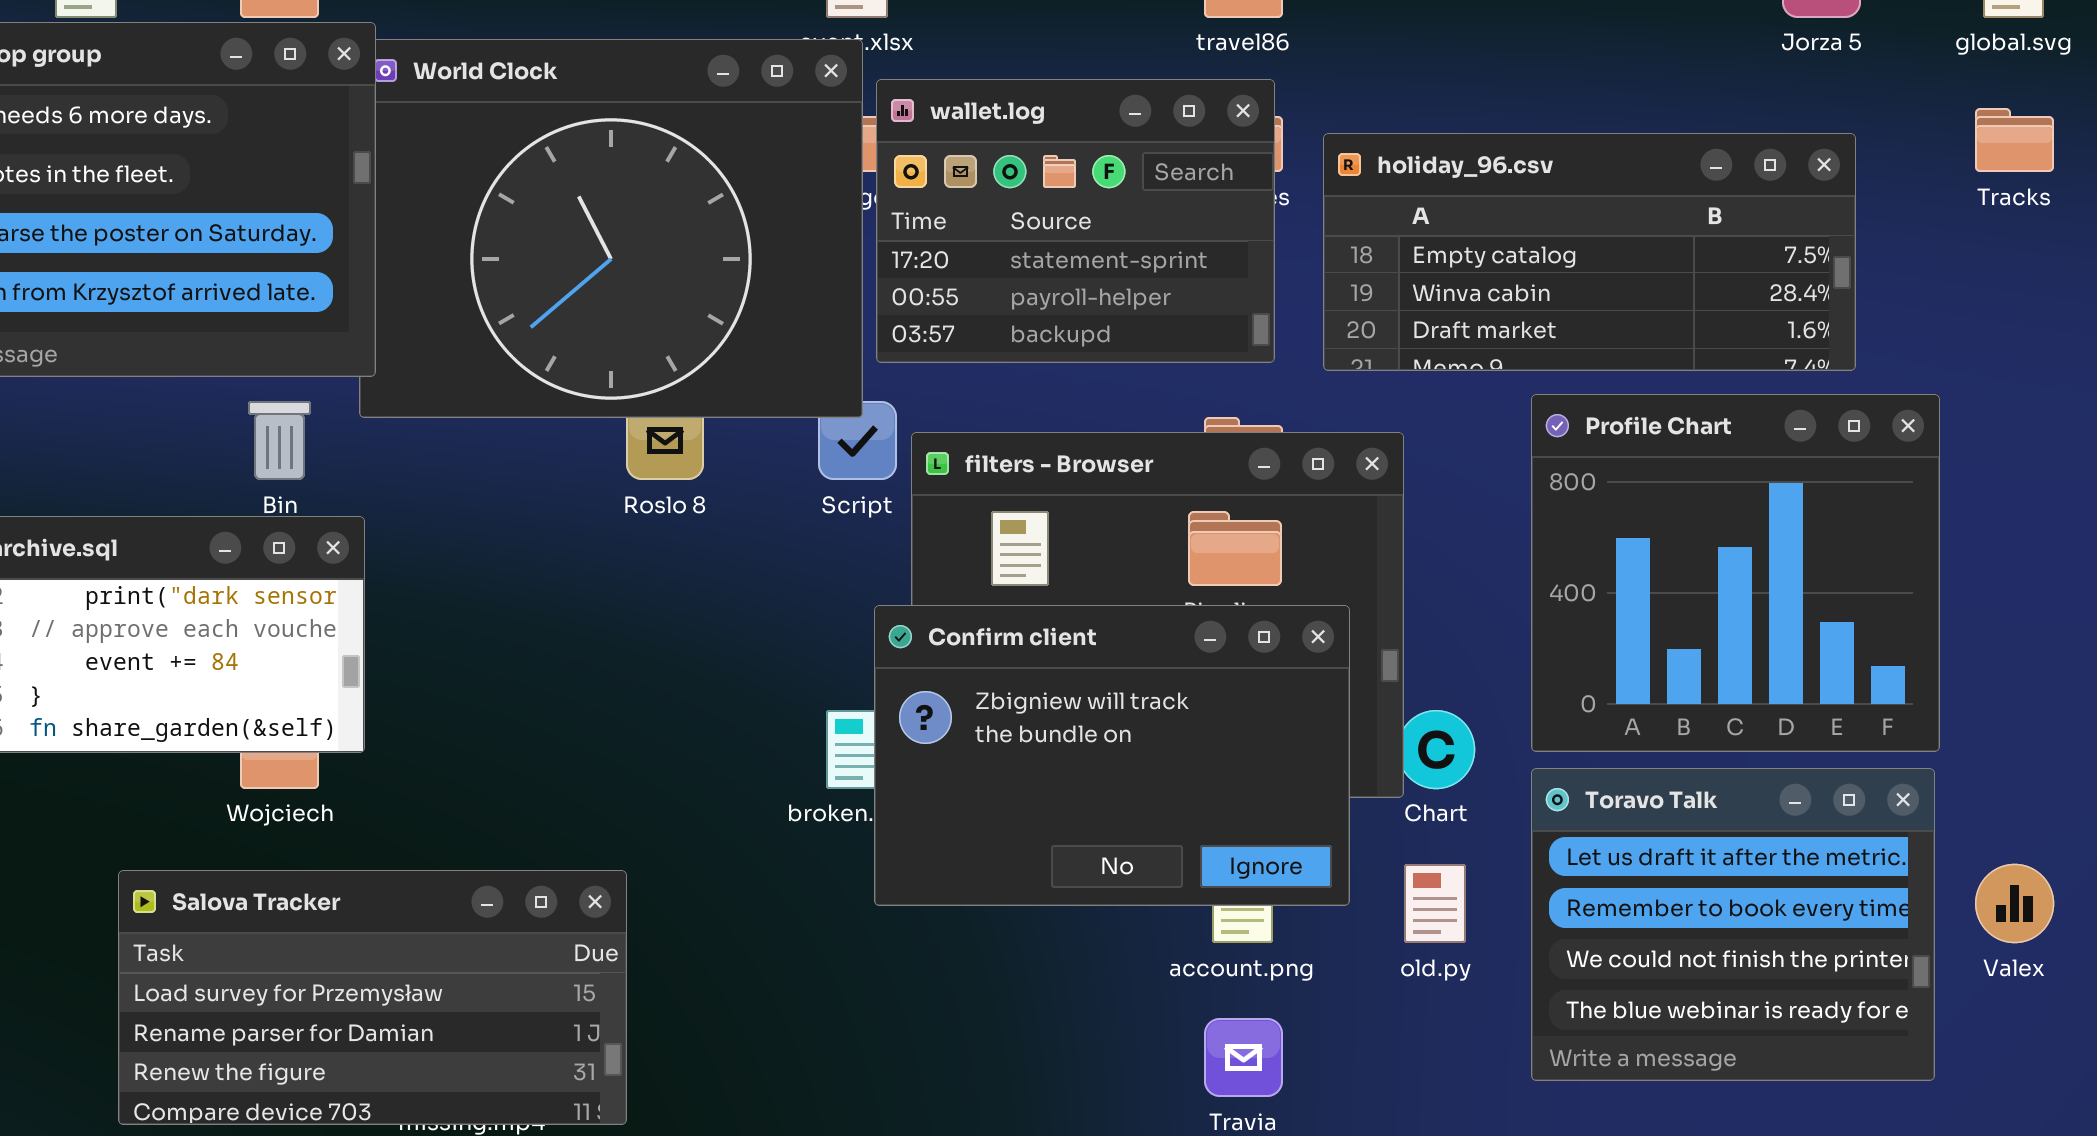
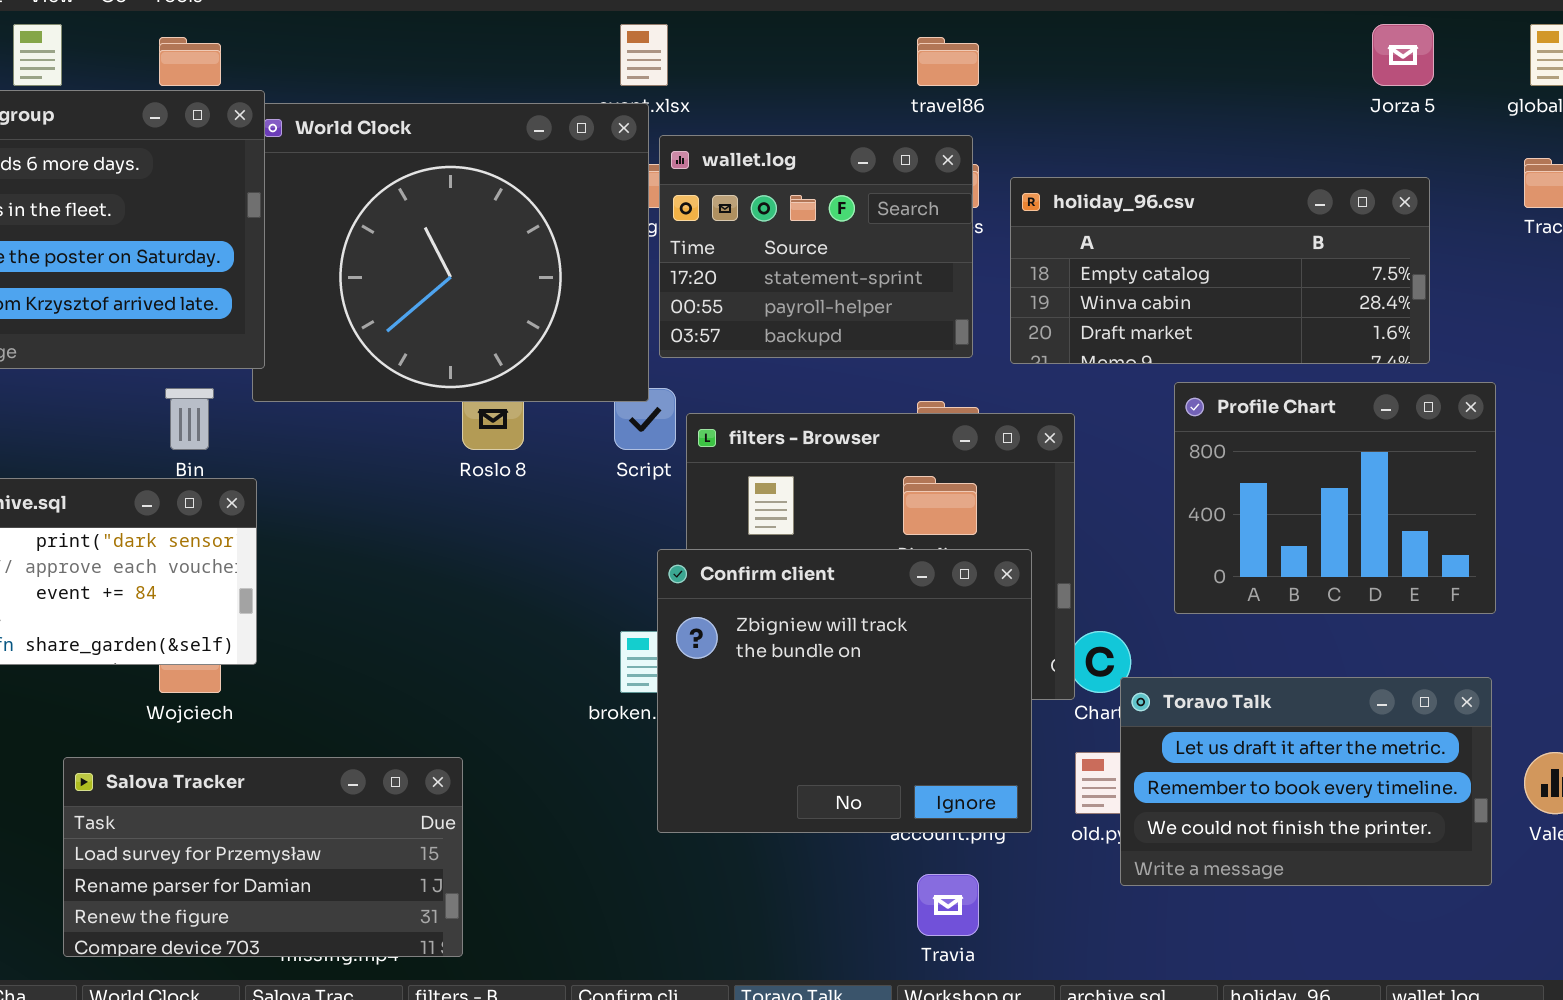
Profile Chart: [1531,394,1940,752] -> [1174,382,1496,614], resized
Confirm client: [874,605,1350,906] -> [657,549,1032,833], resized
Toravo Talk: [1531,768,1935,1081] -> [1120,677,1492,886], resized

